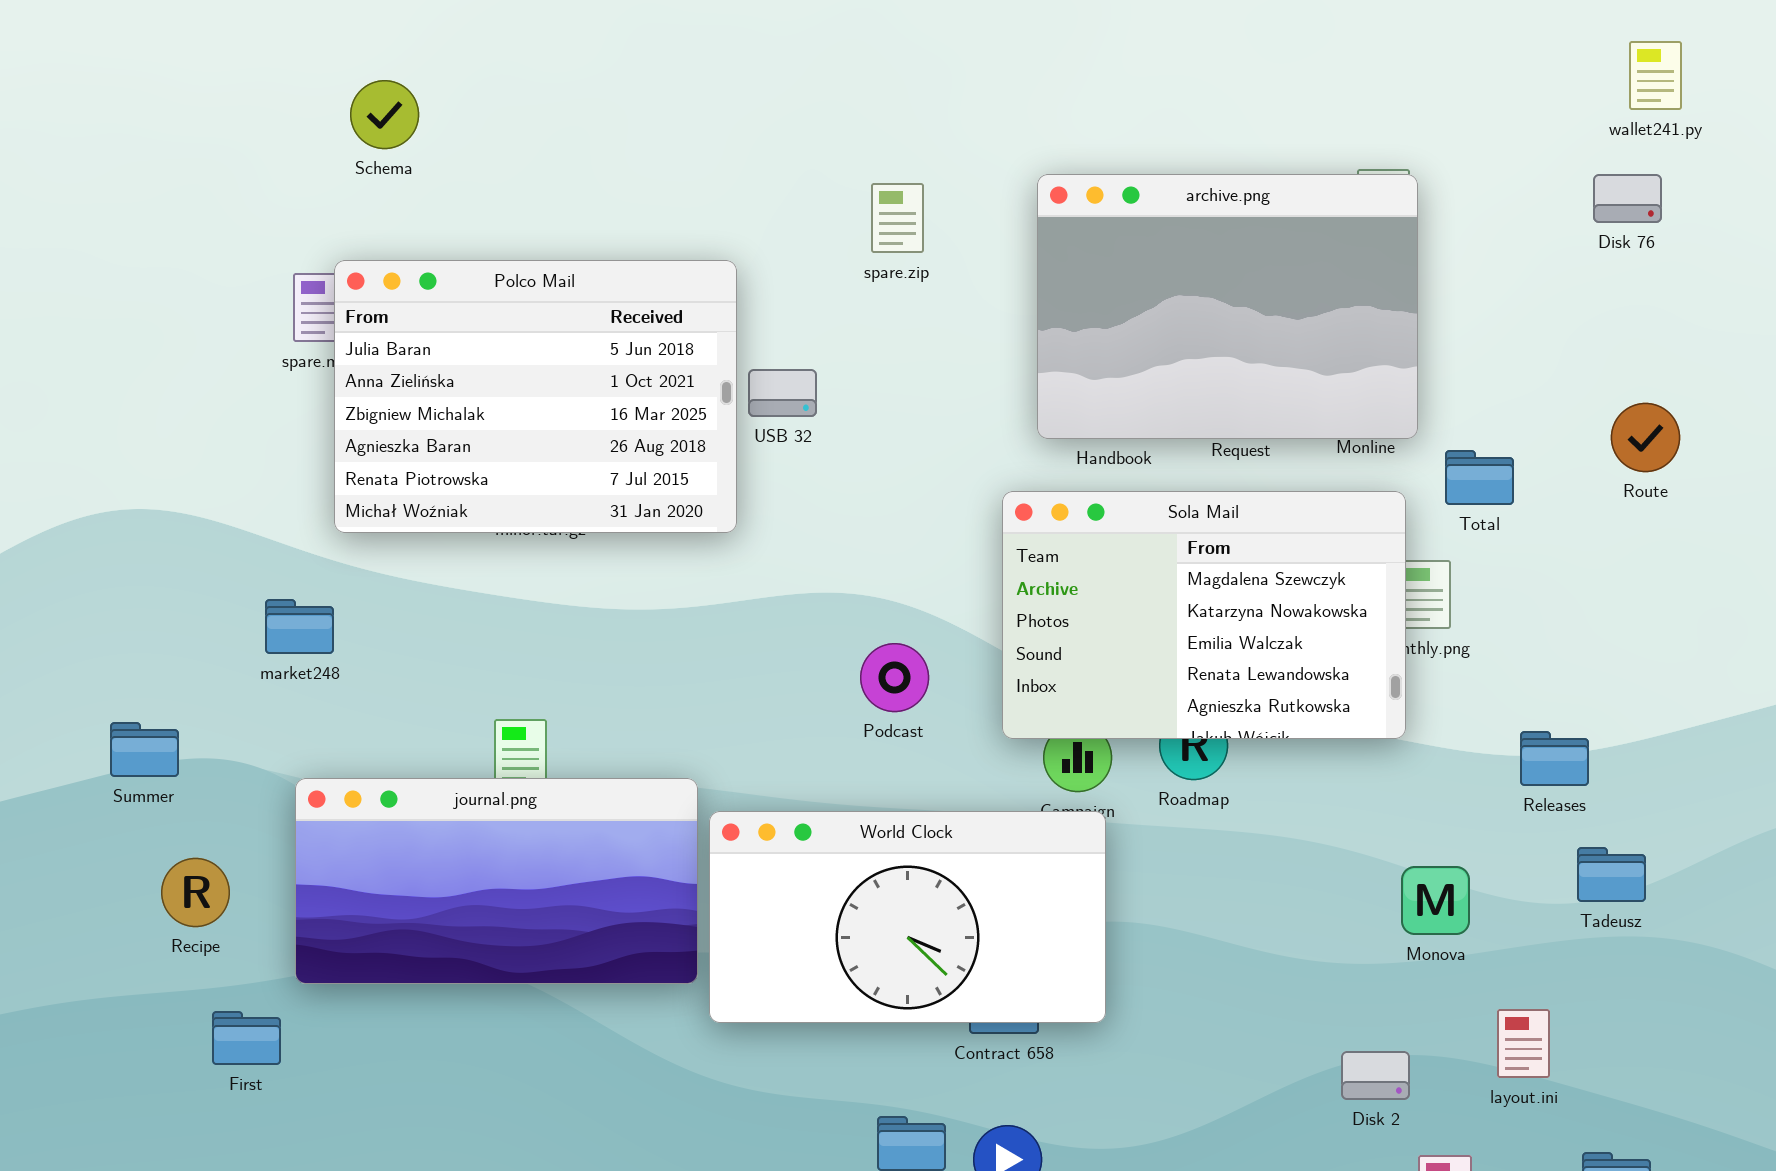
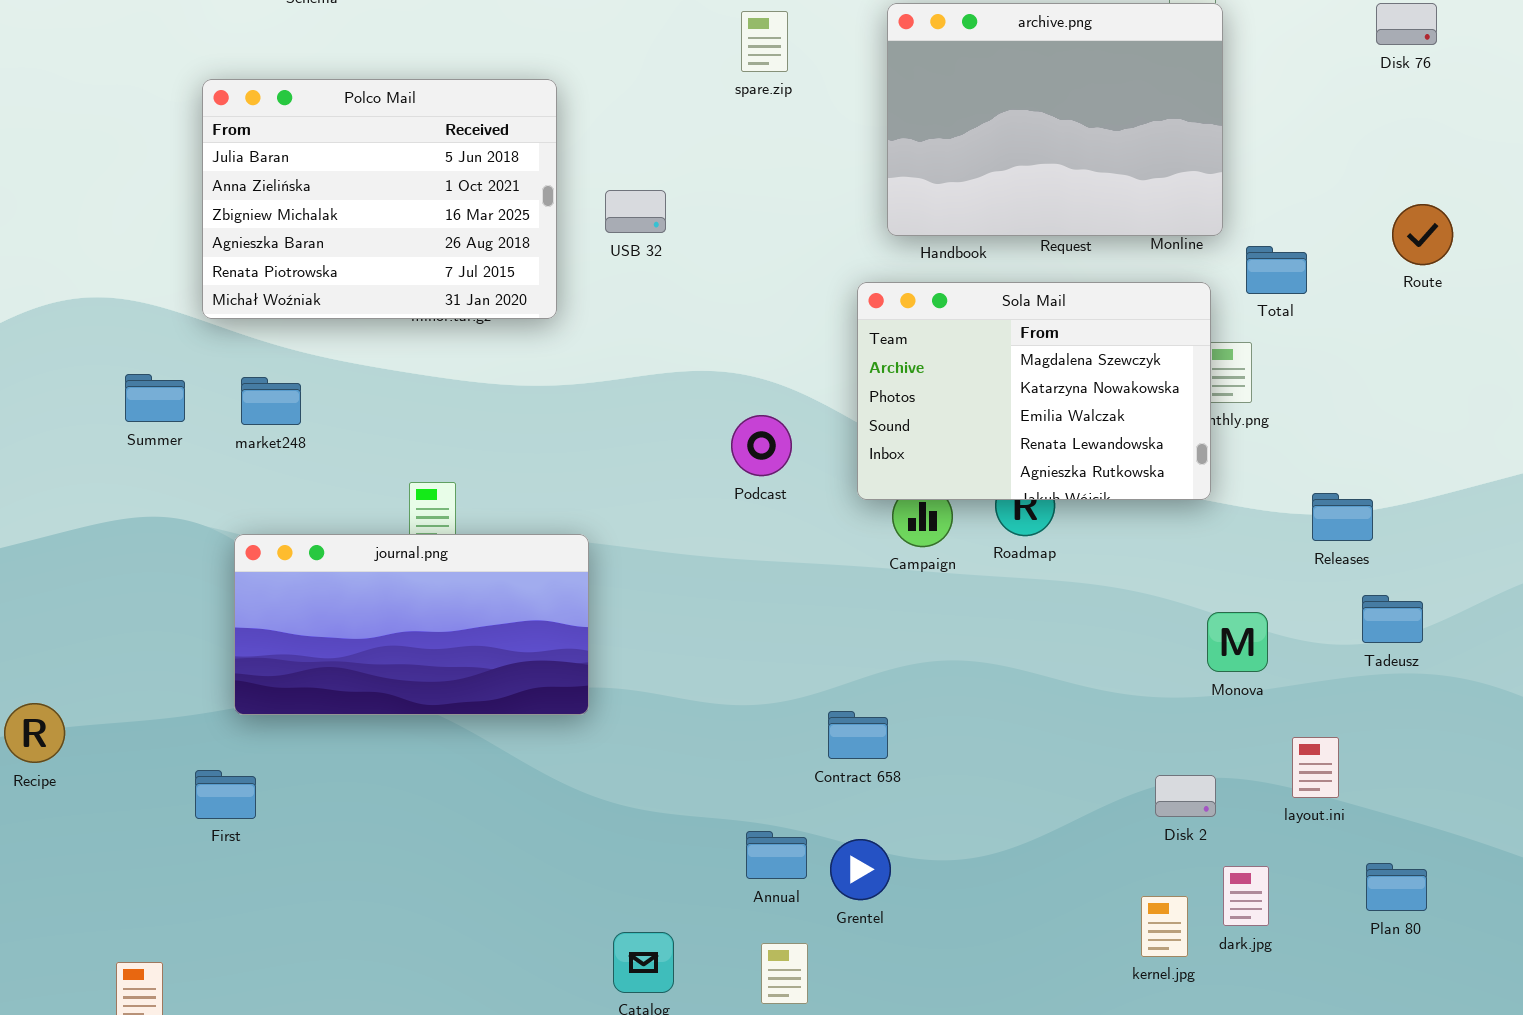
Polco Mail: [334,260,737,533] -> [202,79,557,319], moved
USB 32: [748,369,817,417] -> [605,190,666,233], moved
market248: [265,599,334,654] -> [241,377,301,425], moved
Summer: [110,722,179,777] -> [125,374,185,422], moved
World Clock: [709,811,1106,1023] -> none, closed
Recipe: [161,858,230,927] -> [4,703,65,763], moved
First: [212,1011,281,1065] -> [195,770,256,819], moved

